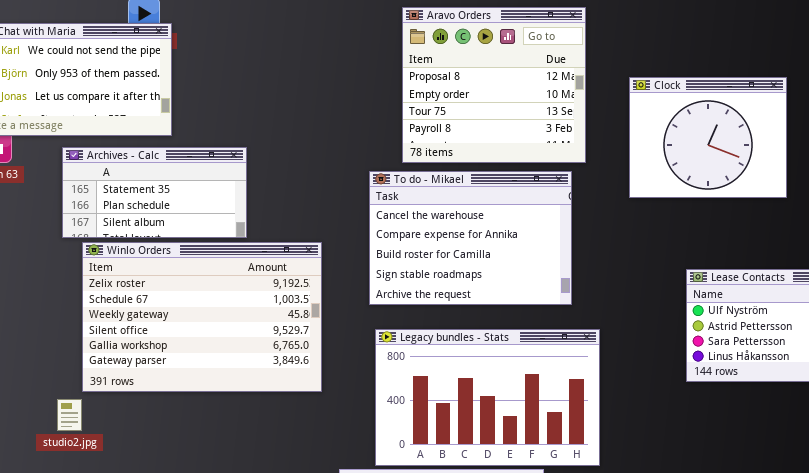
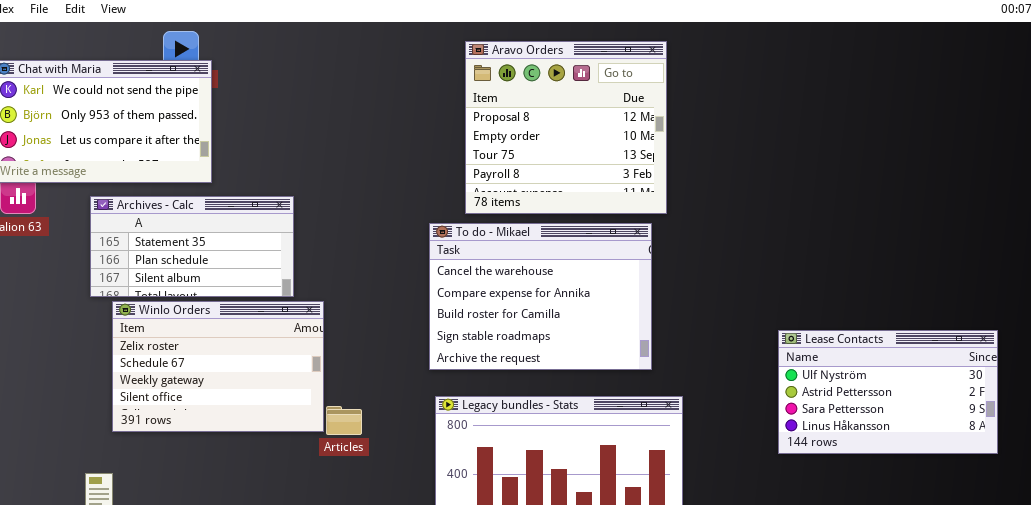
Clock: [629,77,787,198] -> none, closed
Winlo Orders: [82,242,322,392] -> [112,301,324,432], resized

